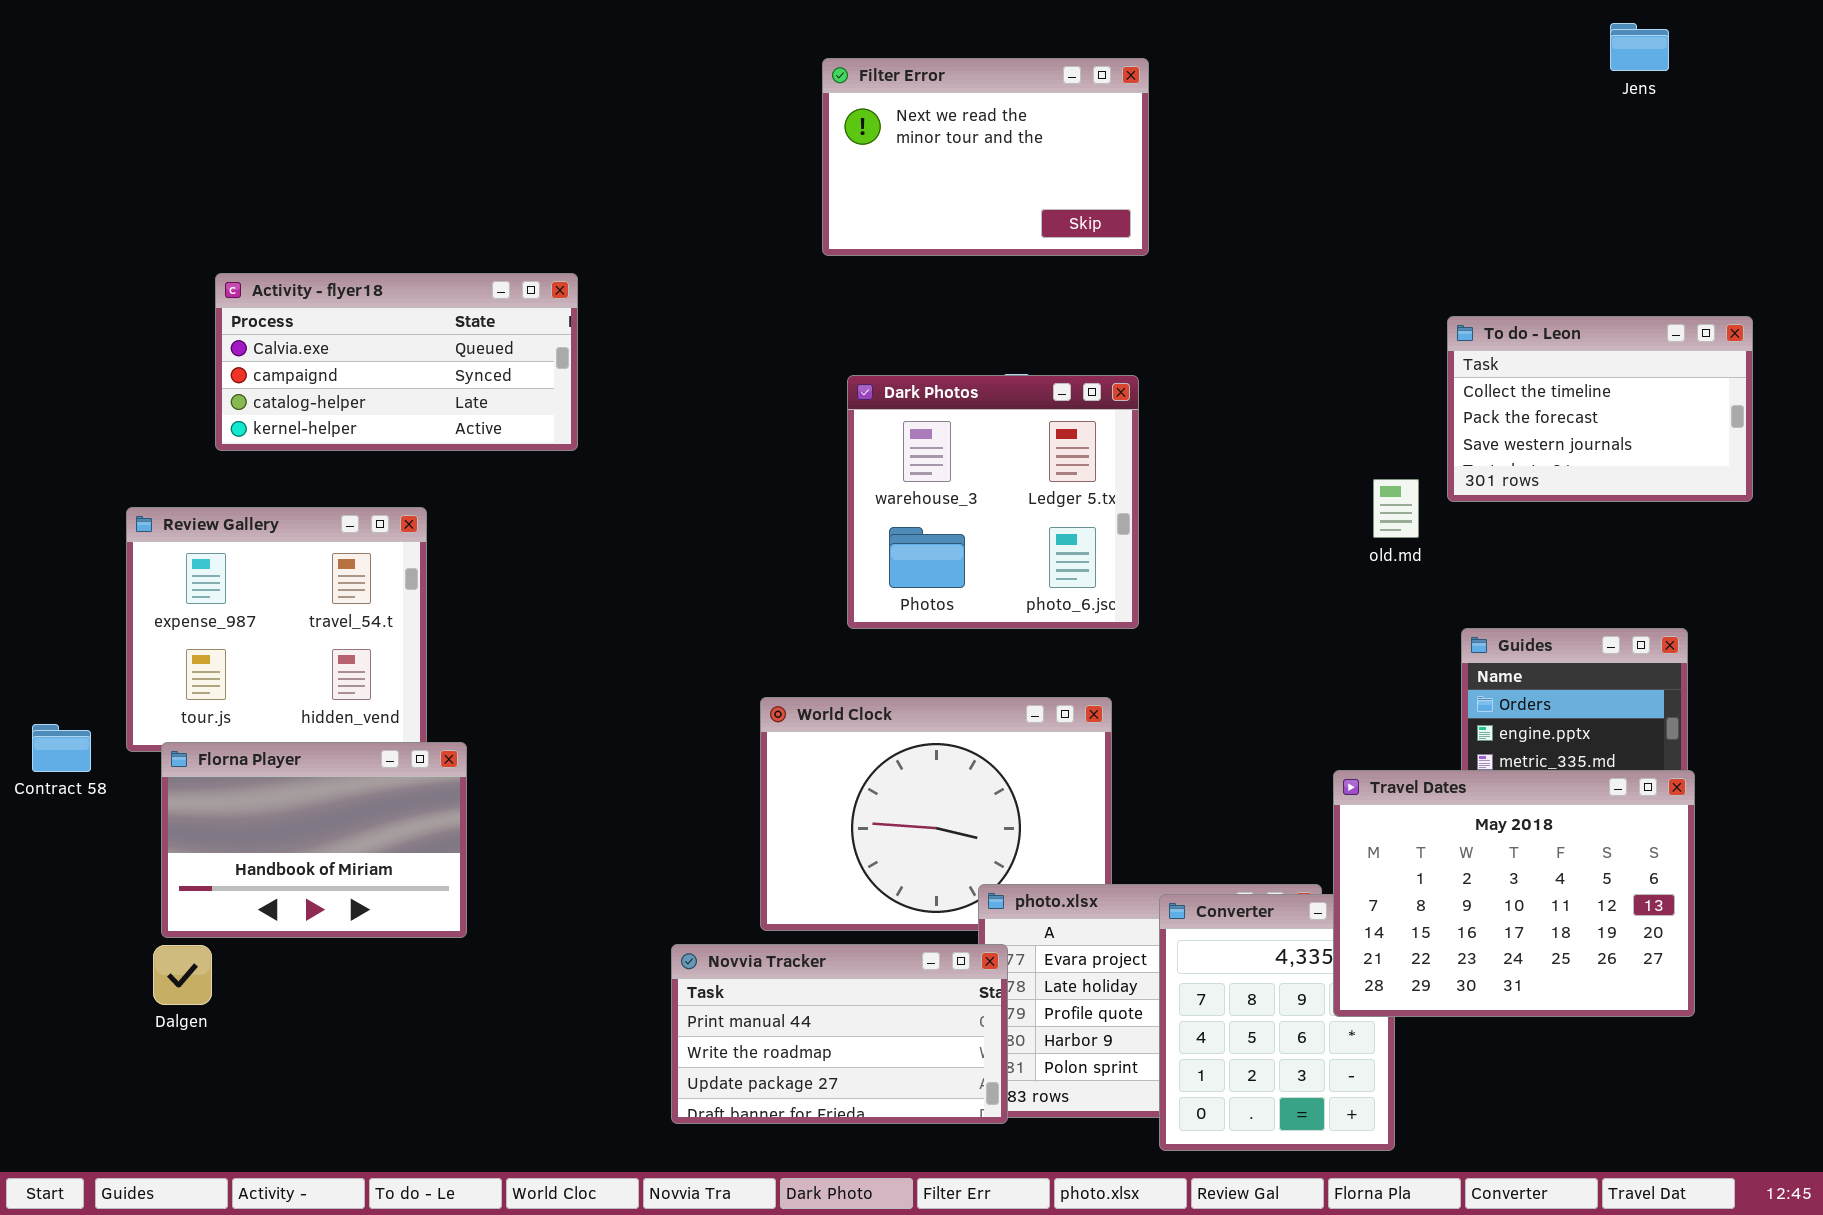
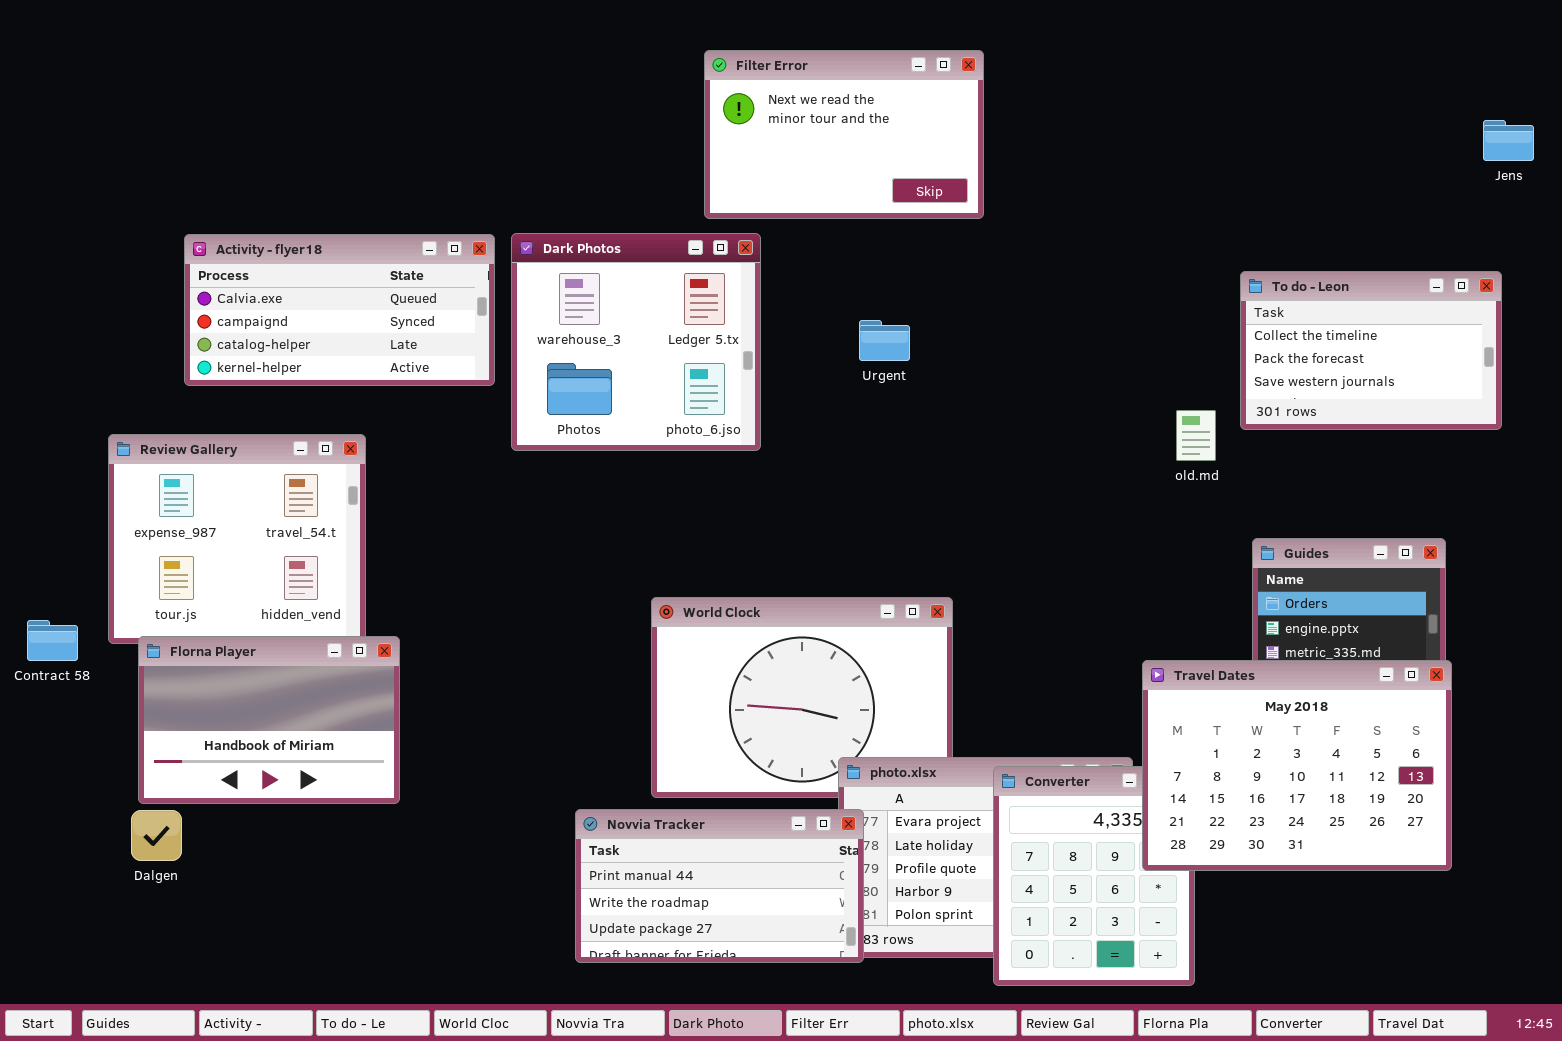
Jens: [1610,23,1669,71] -> [1483,120,1534,161], moved
Dark Photos: [847,375,1139,629] -> [511,233,761,451], moved

